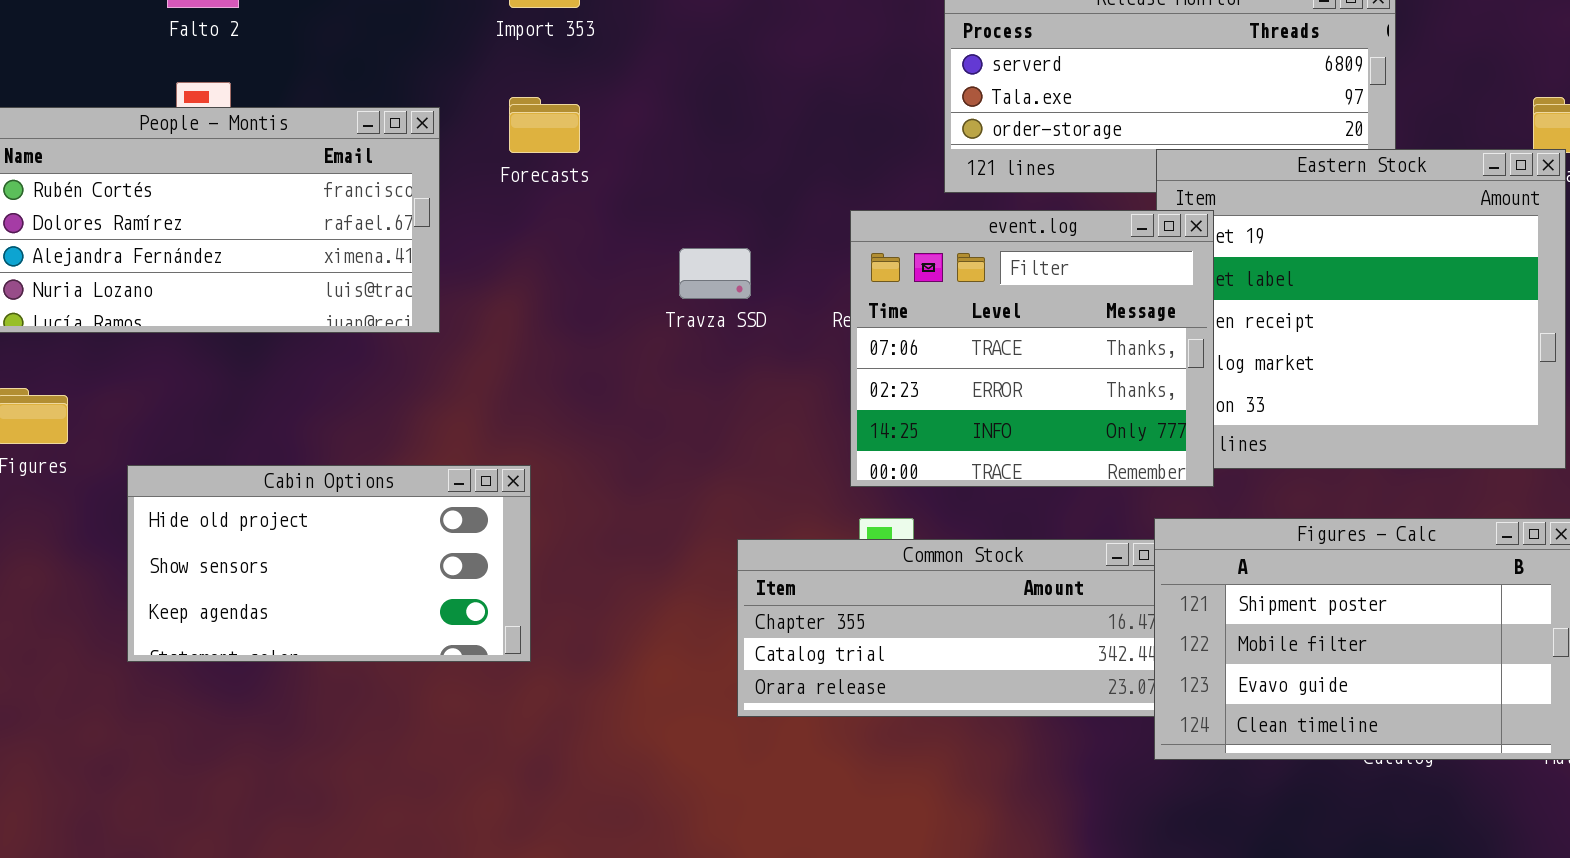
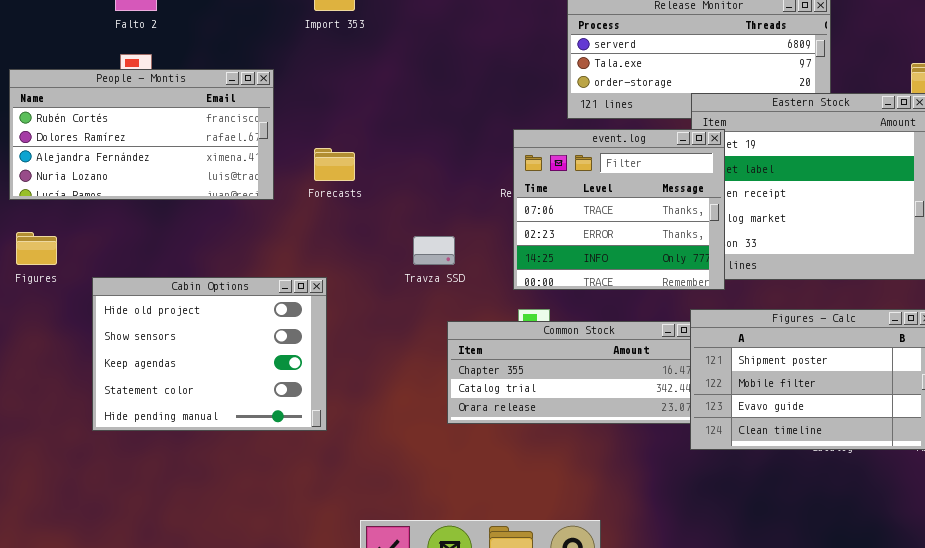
Forecasts: [509,97,580,153] -> [314,148,355,181], moved
Travza SSD: [679,248,751,299] -> [413,236,455,265], moved
Cabin Options: [127,465,531,662] -> [92,277,327,431], resized

